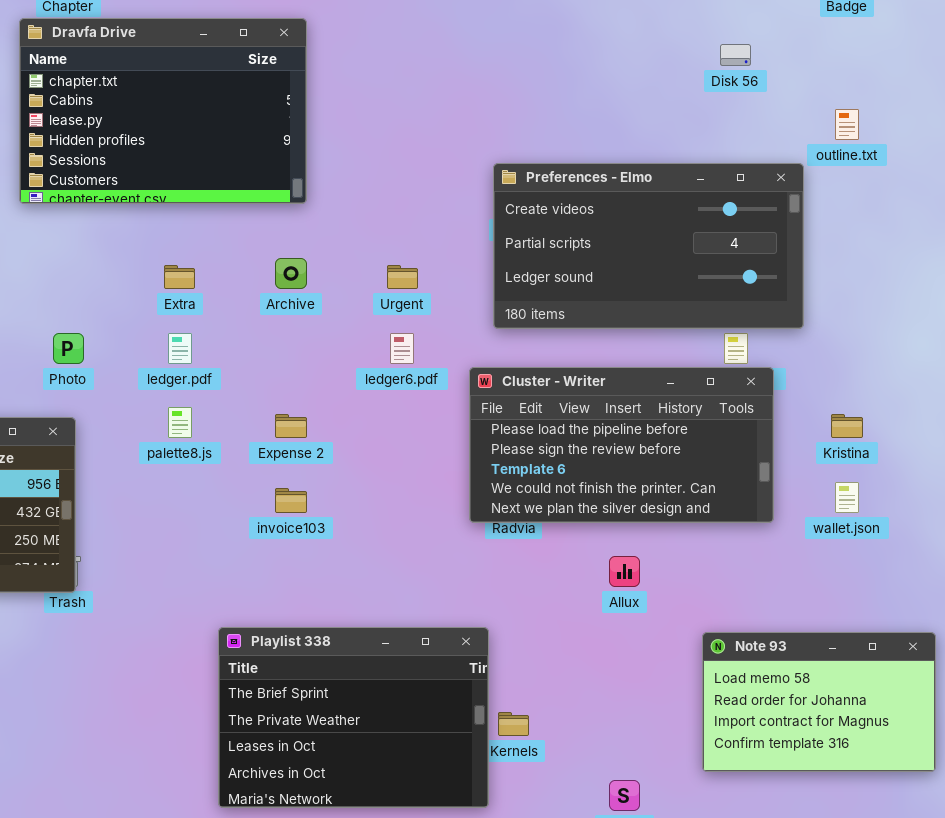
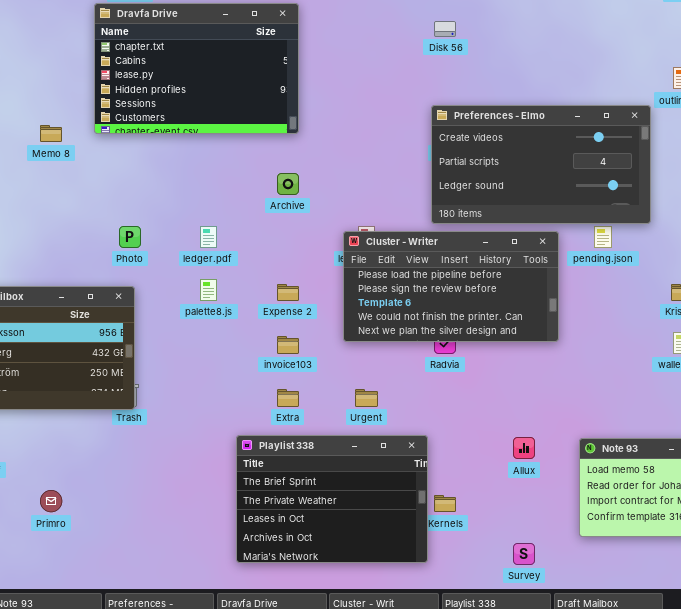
Disk 56: [720,44,751,66] -> [434,21,456,37], moved
Extra: [164,265,195,289] -> [277,389,299,407], moved
Urgent: [387,265,418,289] -> [355,389,378,407], moved
Cluster - Writer: [469,367,774,523] -> [343,231,559,342], moved
Allux: [609,556,640,587] -> [513,437,535,459], moved

